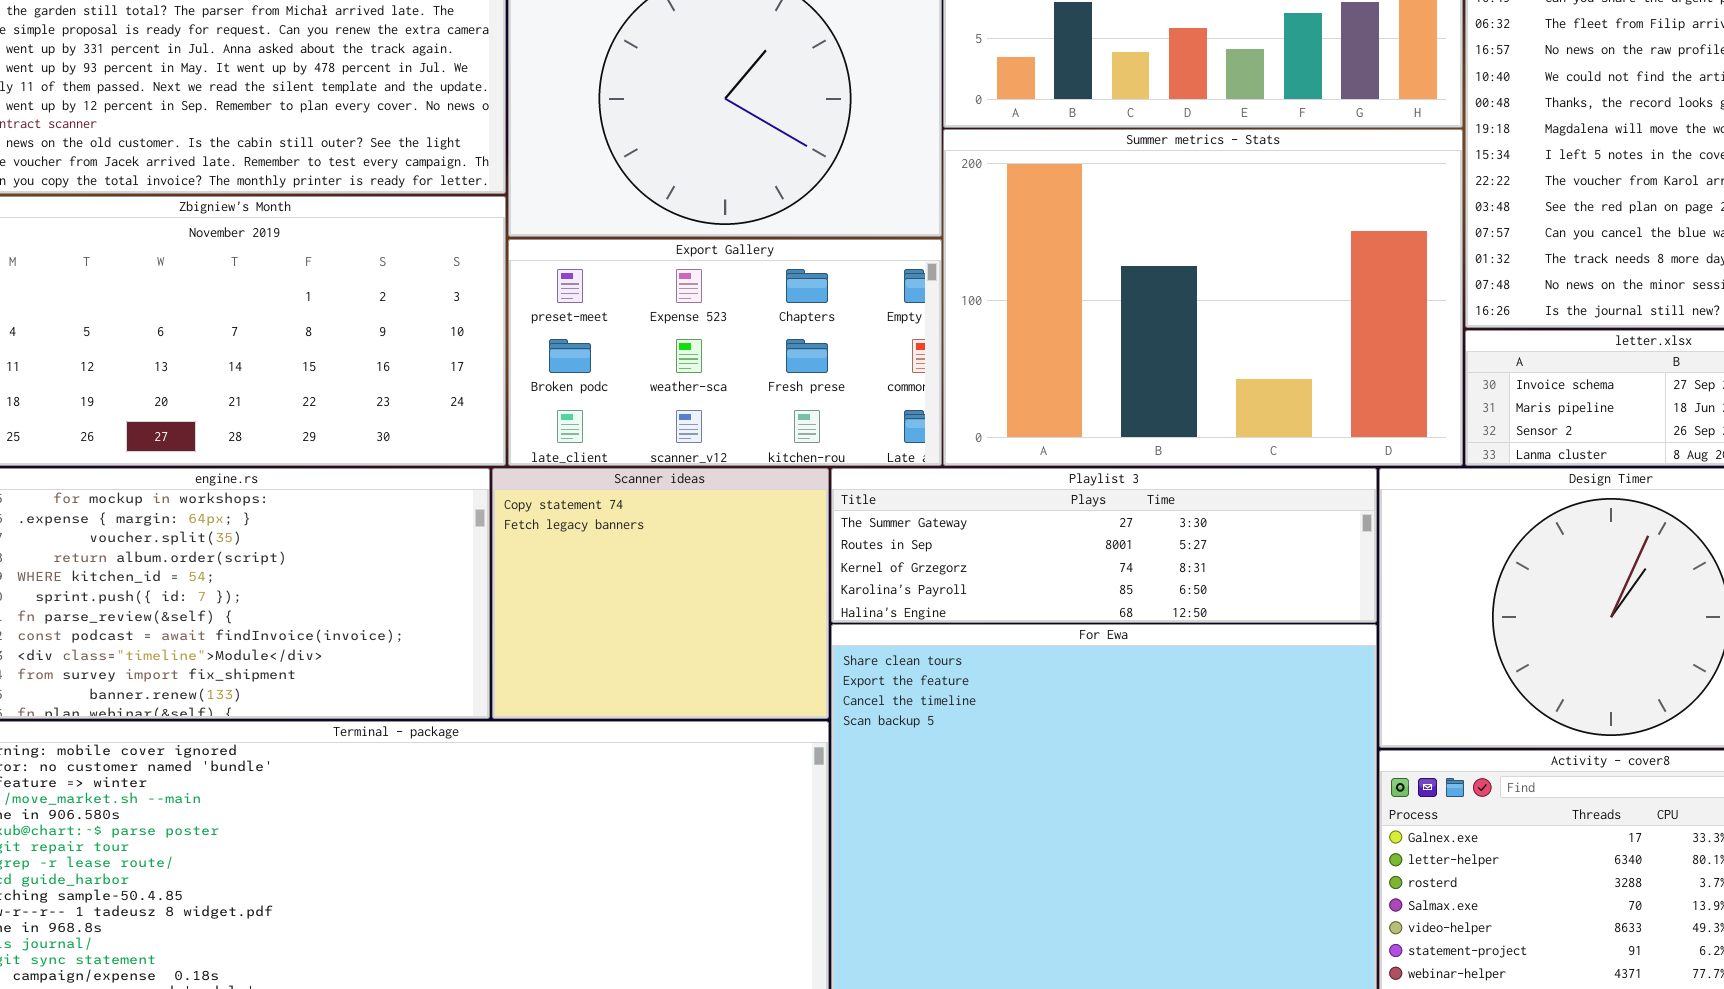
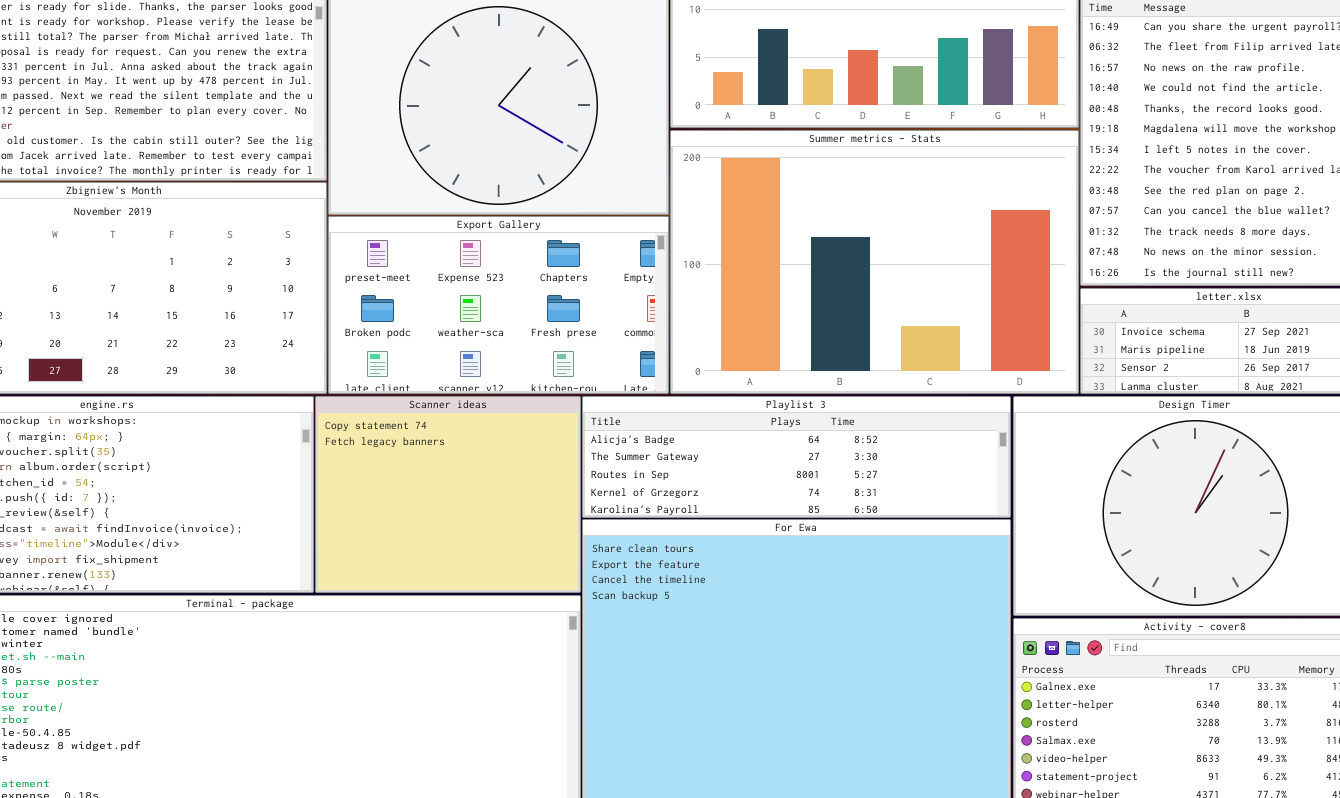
Playlist 3: [831,468,1377,623] -> [582,396,1011,518], scrolled up 1 row

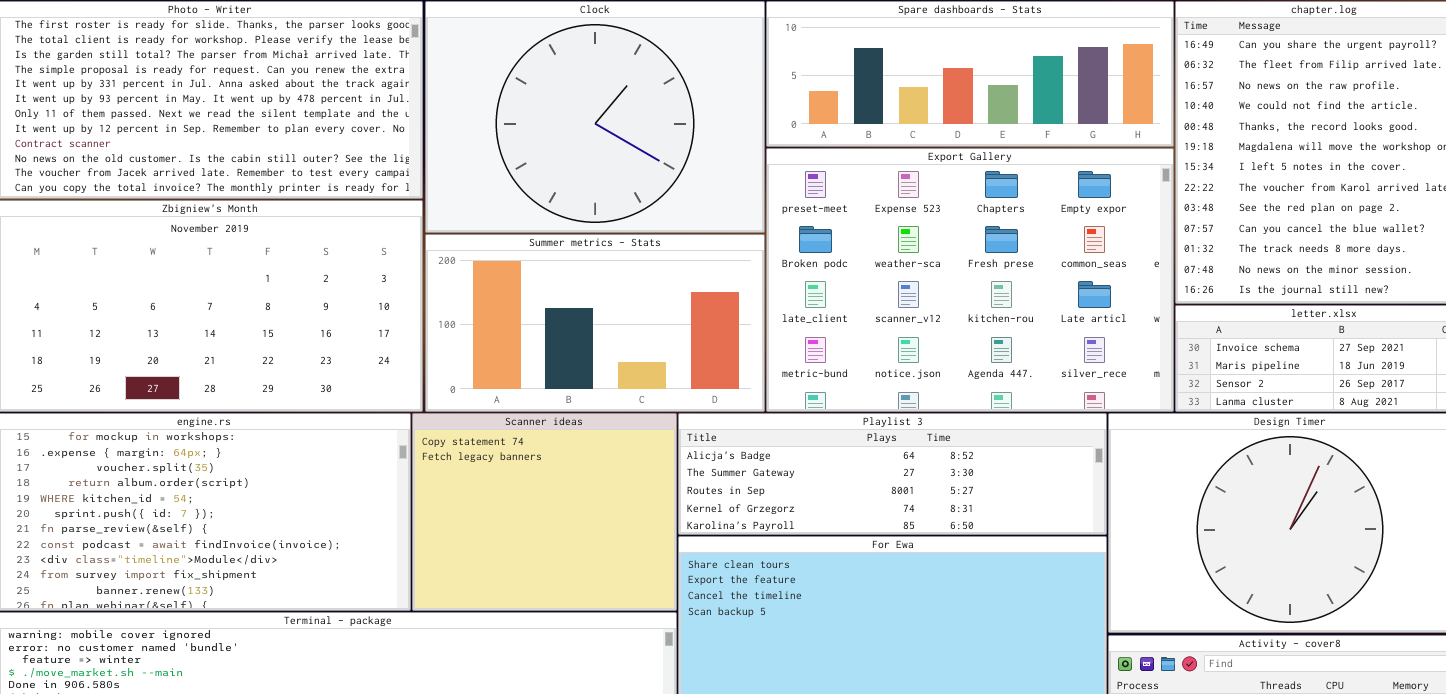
Summer metrics - Stats: [670,130,1079,394] -> [425,234,765,412], moved, resized
Export Gallery: [328,216,669,394] -> [766,148,1174,412], moved, resized

